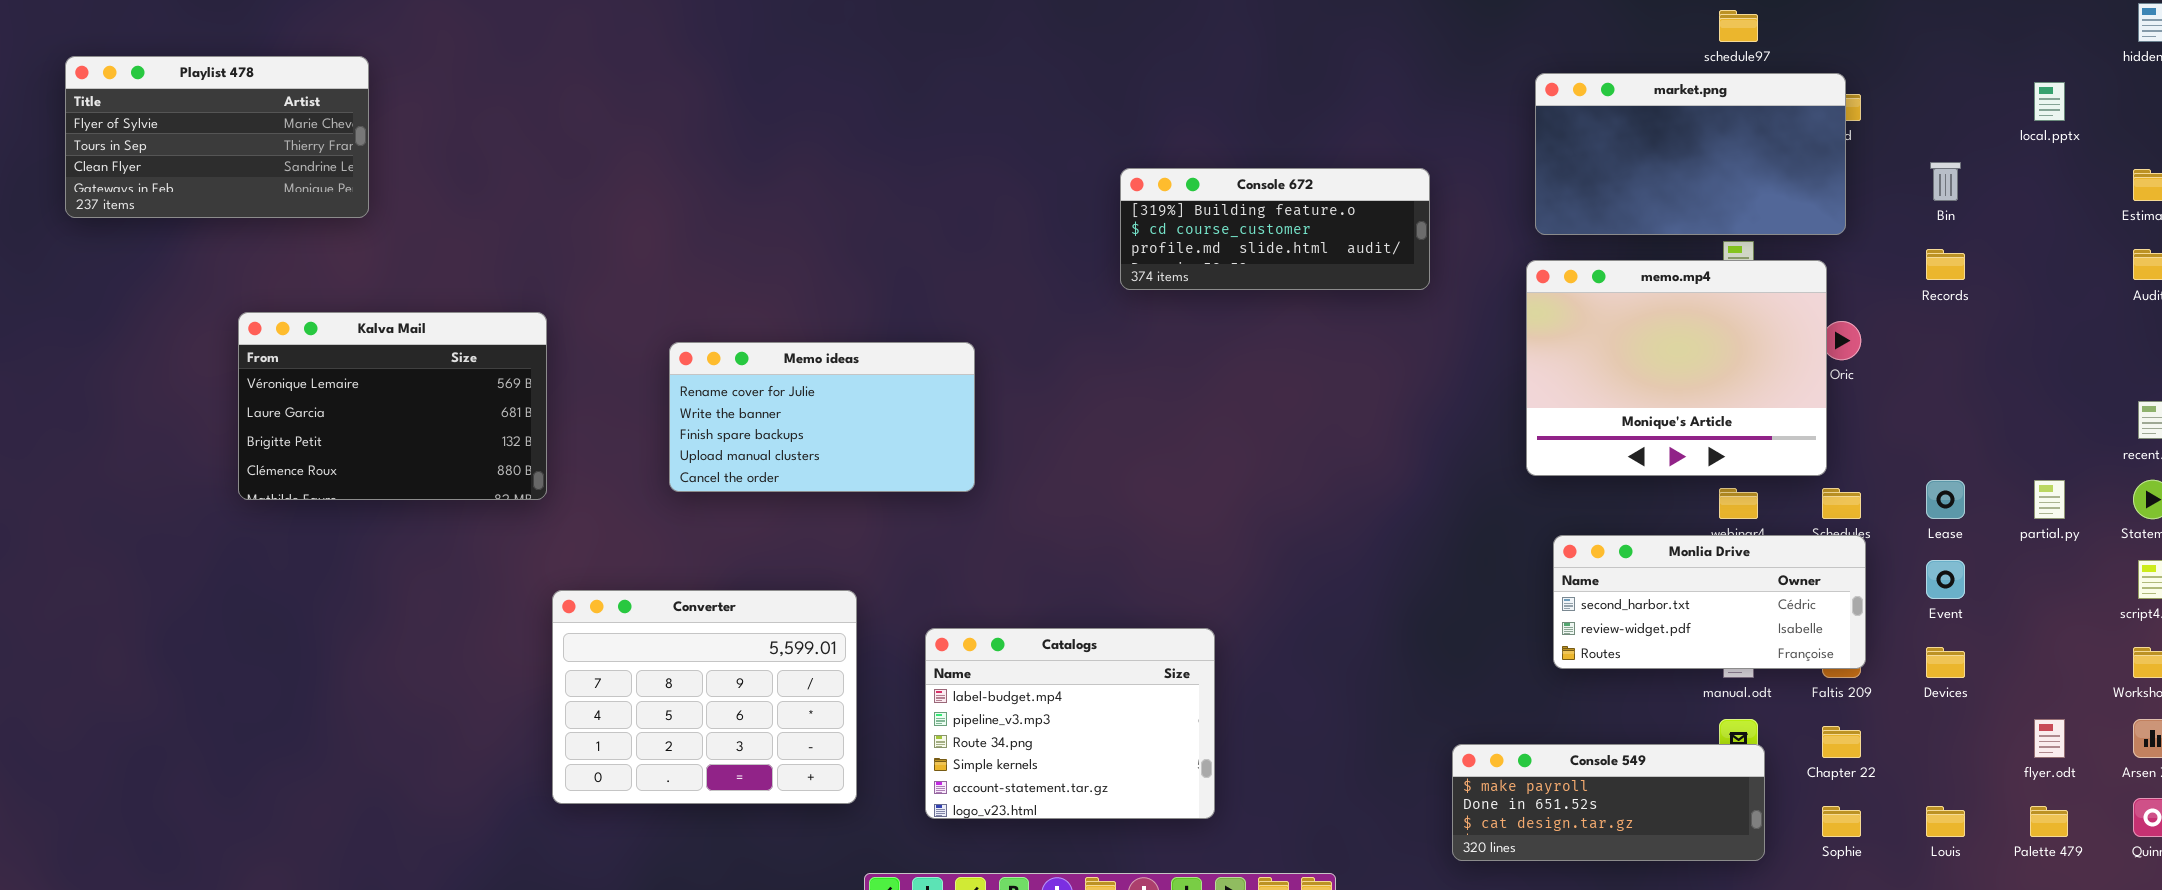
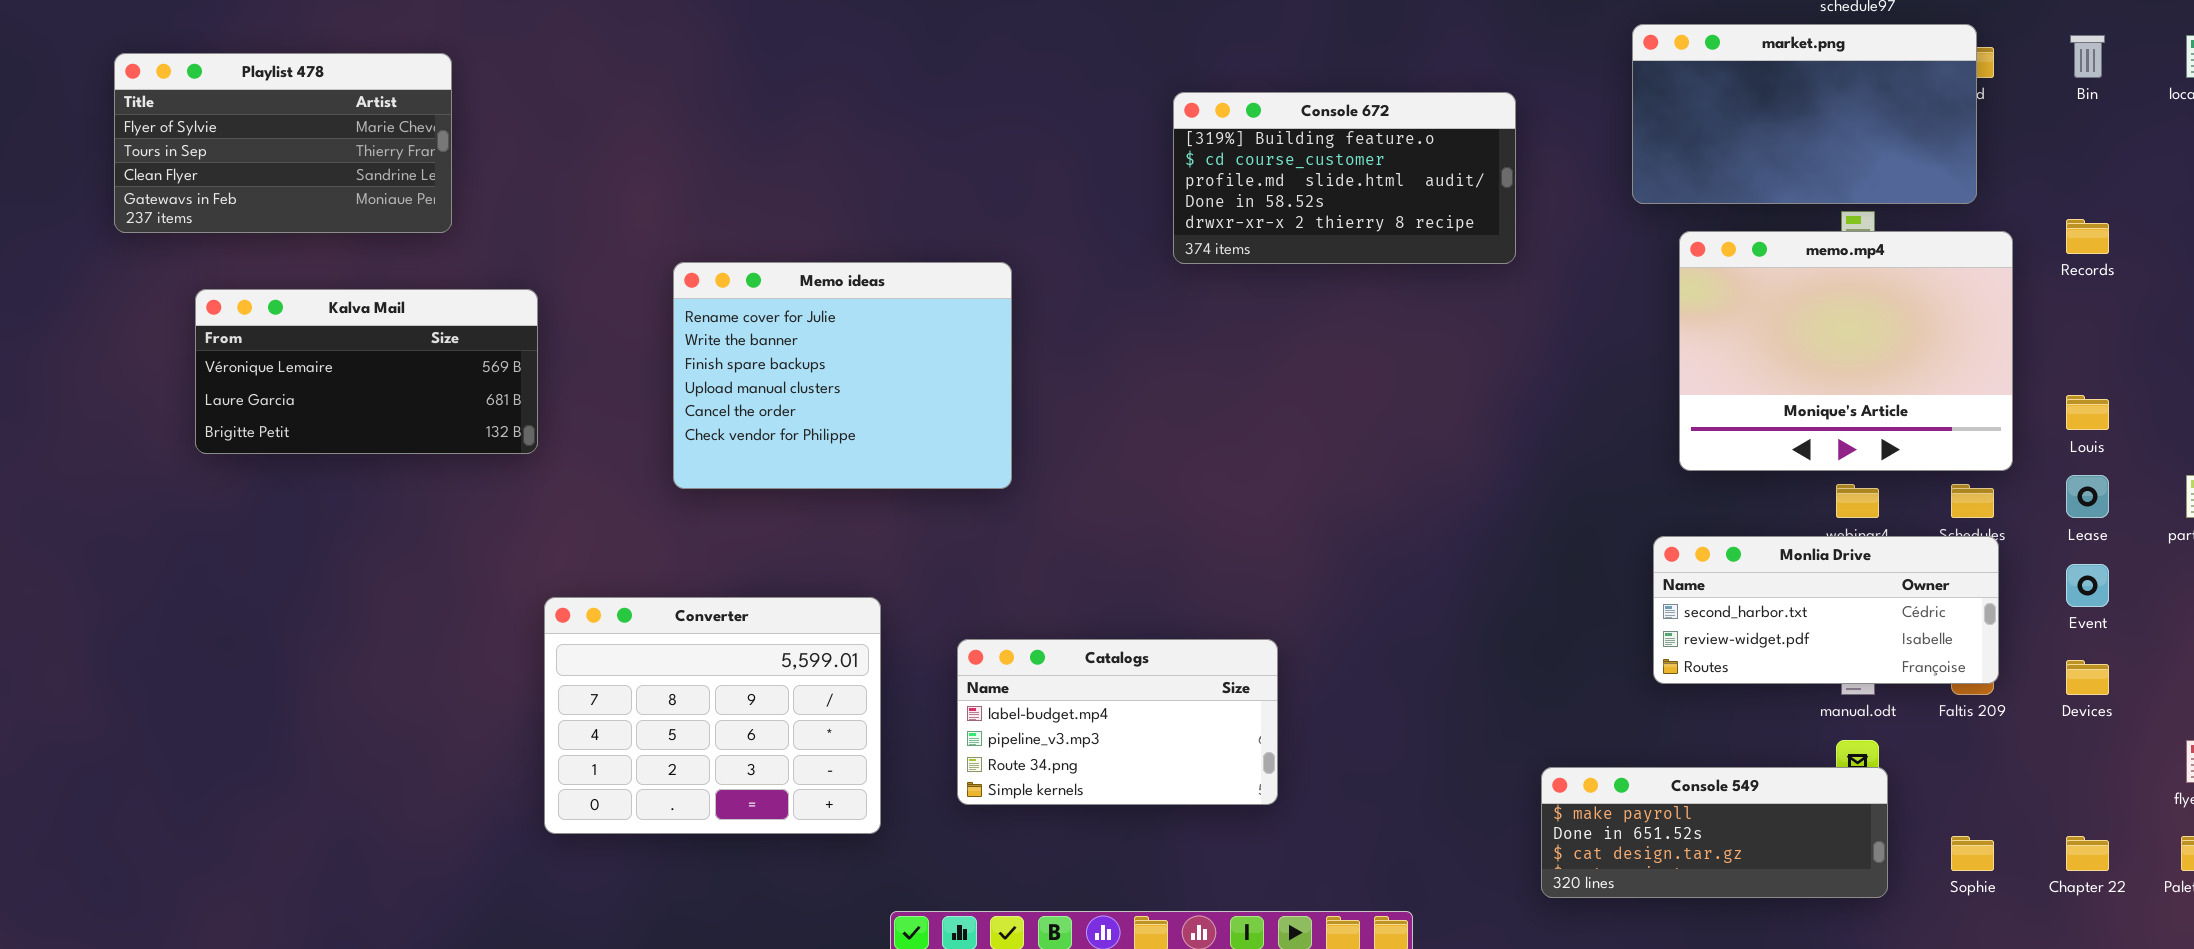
Playlist 478: [65,56,369,218] -> [114,53,452,233], moved
Bin: [1930,162,1961,201] -> [2070,35,2105,78], moved
Console 672: [1120,168,1430,290] -> [1173,92,1516,264], resized
memo.mp4: [1526,260,1827,476] -> [1679,231,2013,471], moved
Kalva Mail: [238,312,547,500] -> [195,289,538,454], resized
Memo ideas: [669,342,975,492] -> [673,262,1012,489], resized
Catalogs: [925,628,1215,819] -> [957,639,1278,805], resized
Chapter 22: [1822,726,1861,758] -> [2066,836,2109,871], moved
Louis: [1926,806,1965,837] -> [2066,395,2109,430], moved

